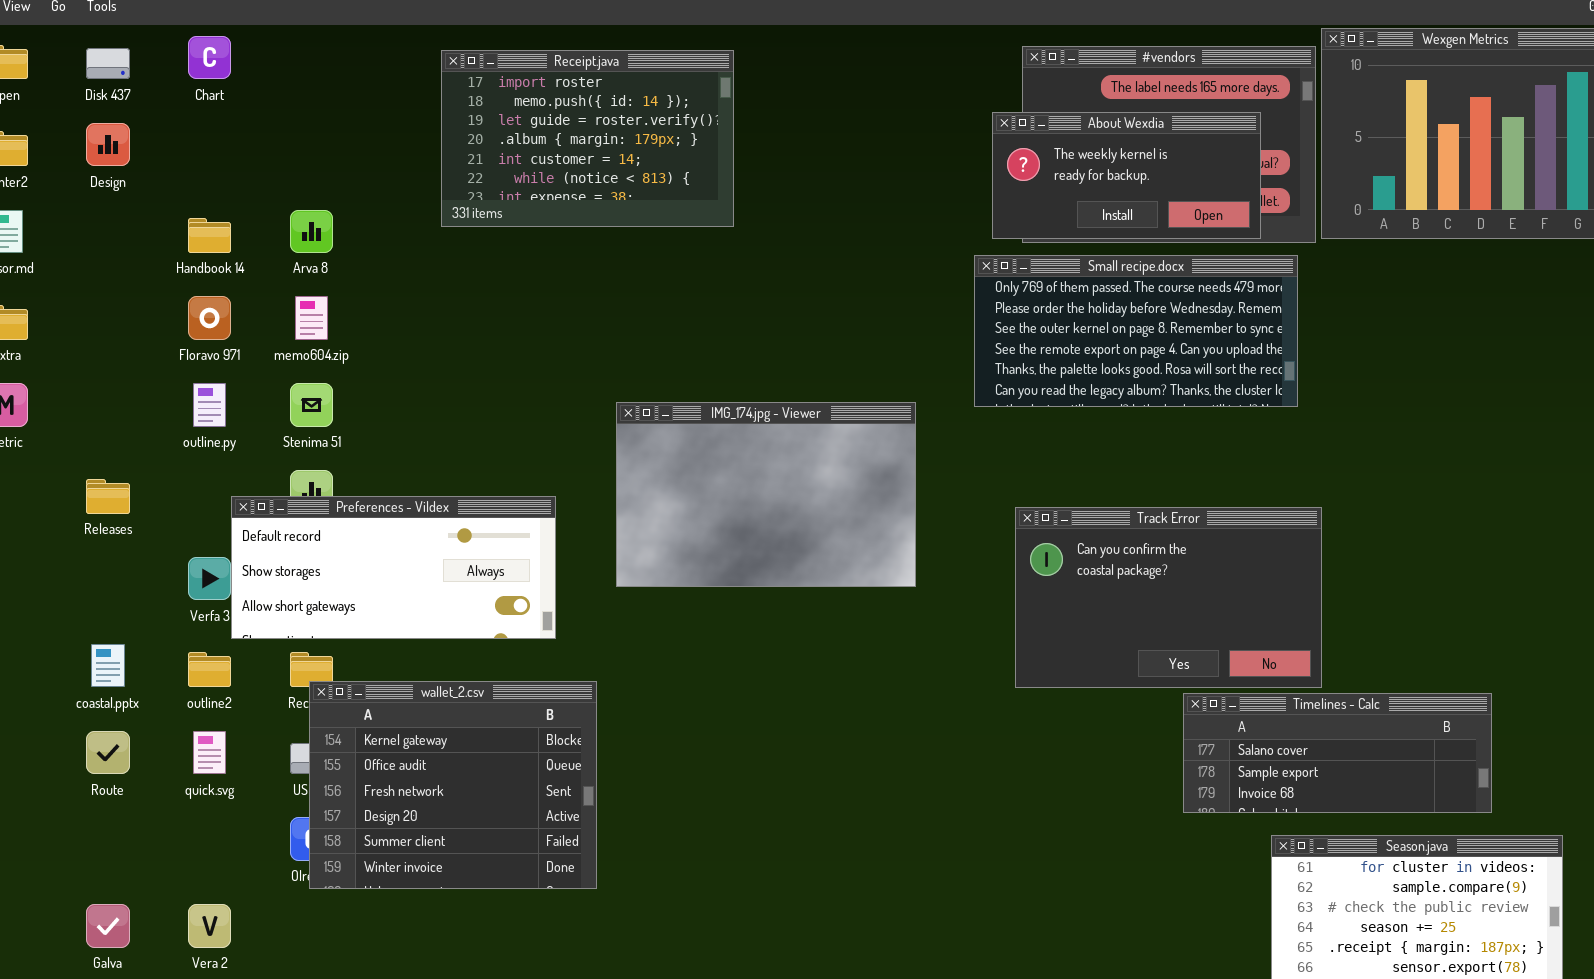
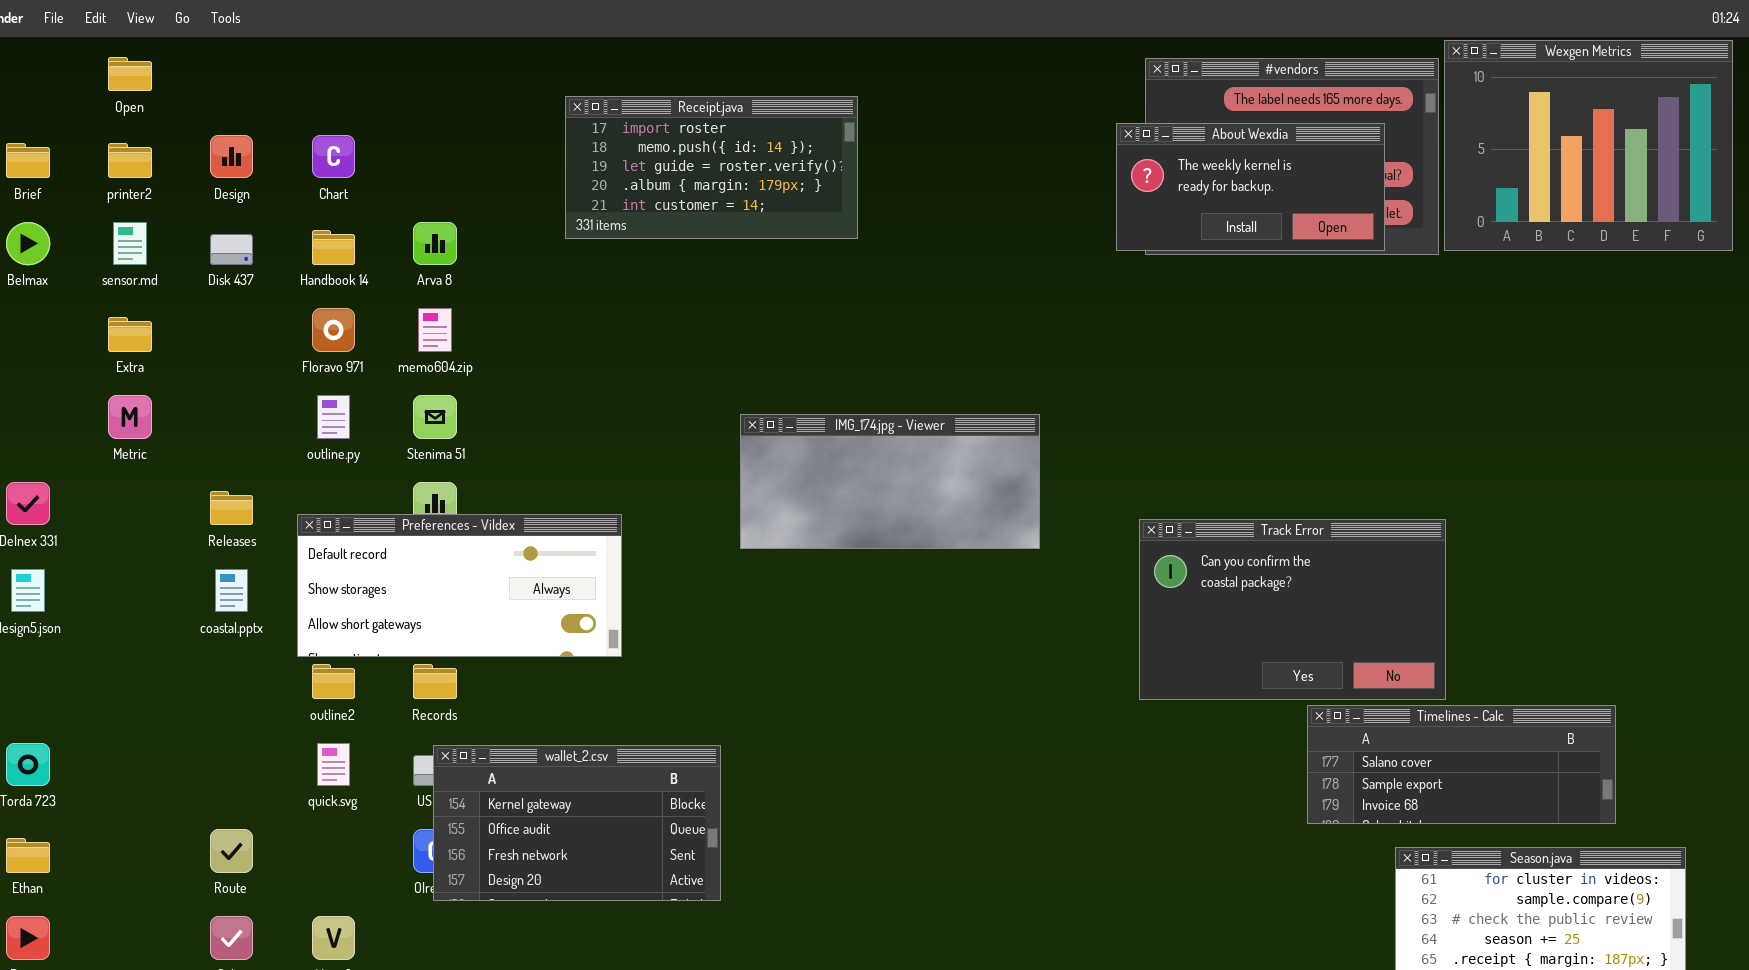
Chart: [188,36,231,79] -> [312,135,355,178], moved
Disk 437: [86,48,130,79] -> [210,234,253,265], moved
Receipt.java: [441,50,734,227] -> [565,96,858,239], resized
Small recipe.docx: [974,255,1298,407] -> none, closed
IMG_174.jpg - Viewer: [616,402,916,587] -> [740,414,1040,549], resized
Preferences - Vildex: [231,496,556,639] -> [297,514,622,657], moved
coastal.pptx: [91,644,125,687] -> [215,569,248,612], moved
wallet_2.csv: [309,681,597,889] -> [433,745,721,901], resized
Route: [86,731,130,774] -> [210,829,253,873], moved

